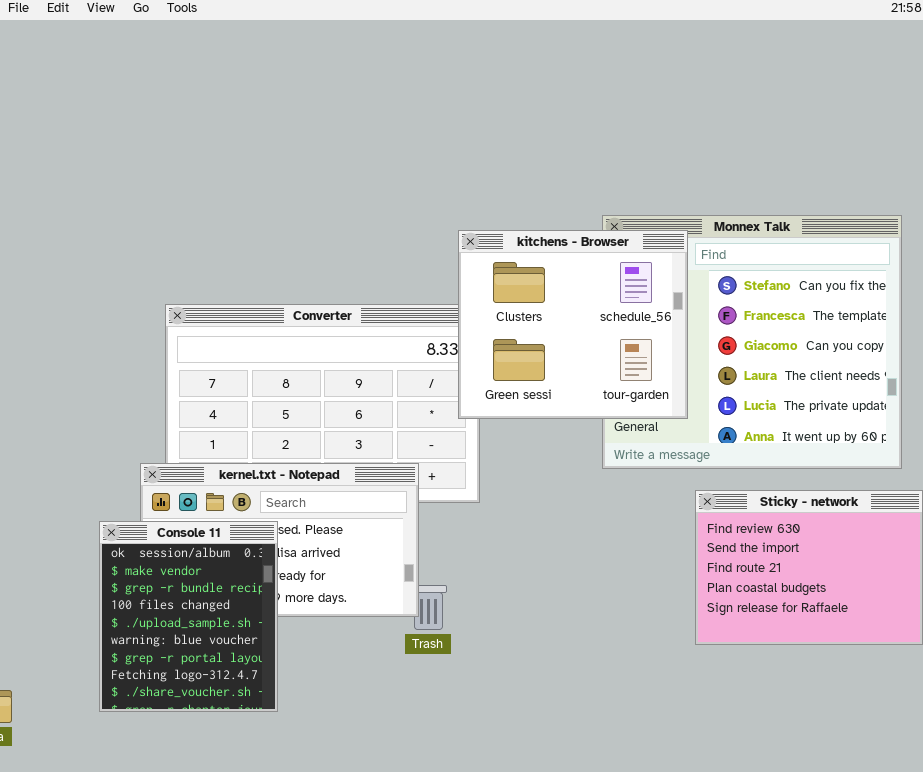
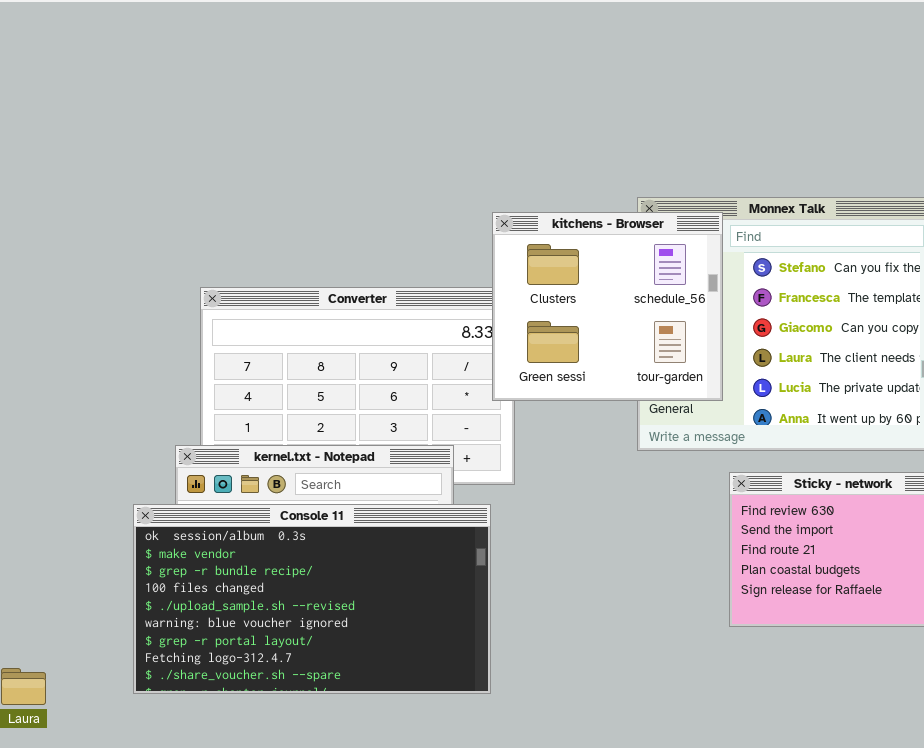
Console 11: [99,521,278,712] -> [133,504,491,694], resized

